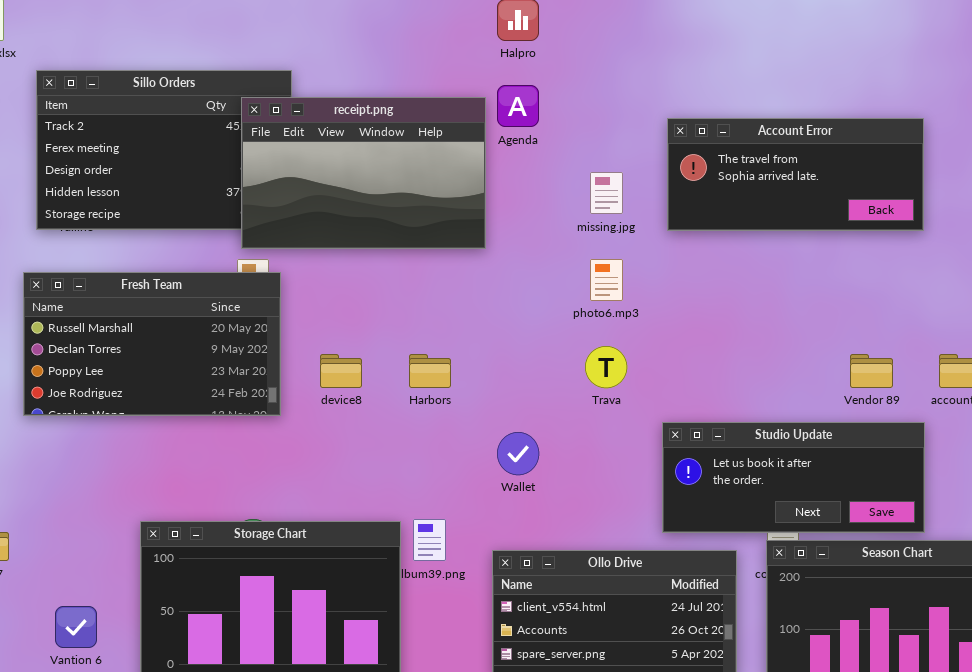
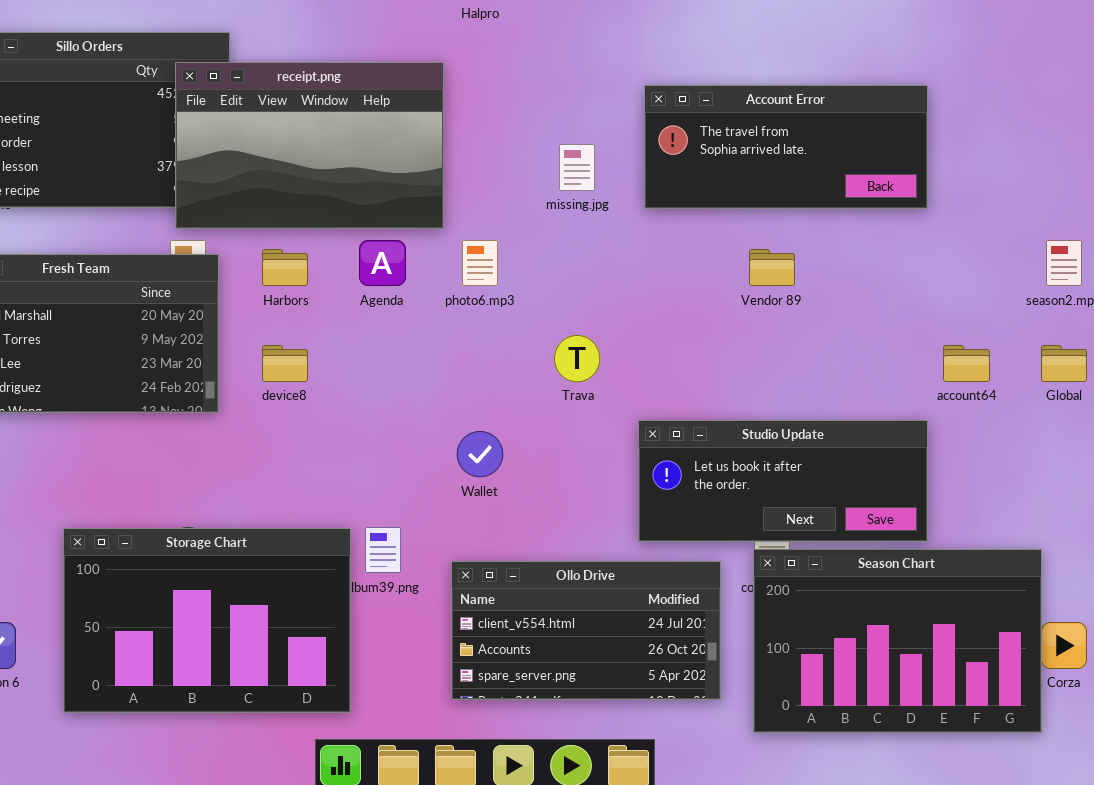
Agenda: [497,85,539,127] -> [359,240,406,286], moved
photo6.mp3: [590,259,623,301] -> [462,240,498,286], moved
Harbors: [409,354,451,388] -> [262,249,308,286], moved
Vendor 89: [850,354,893,388] -> [749,249,795,286], moved

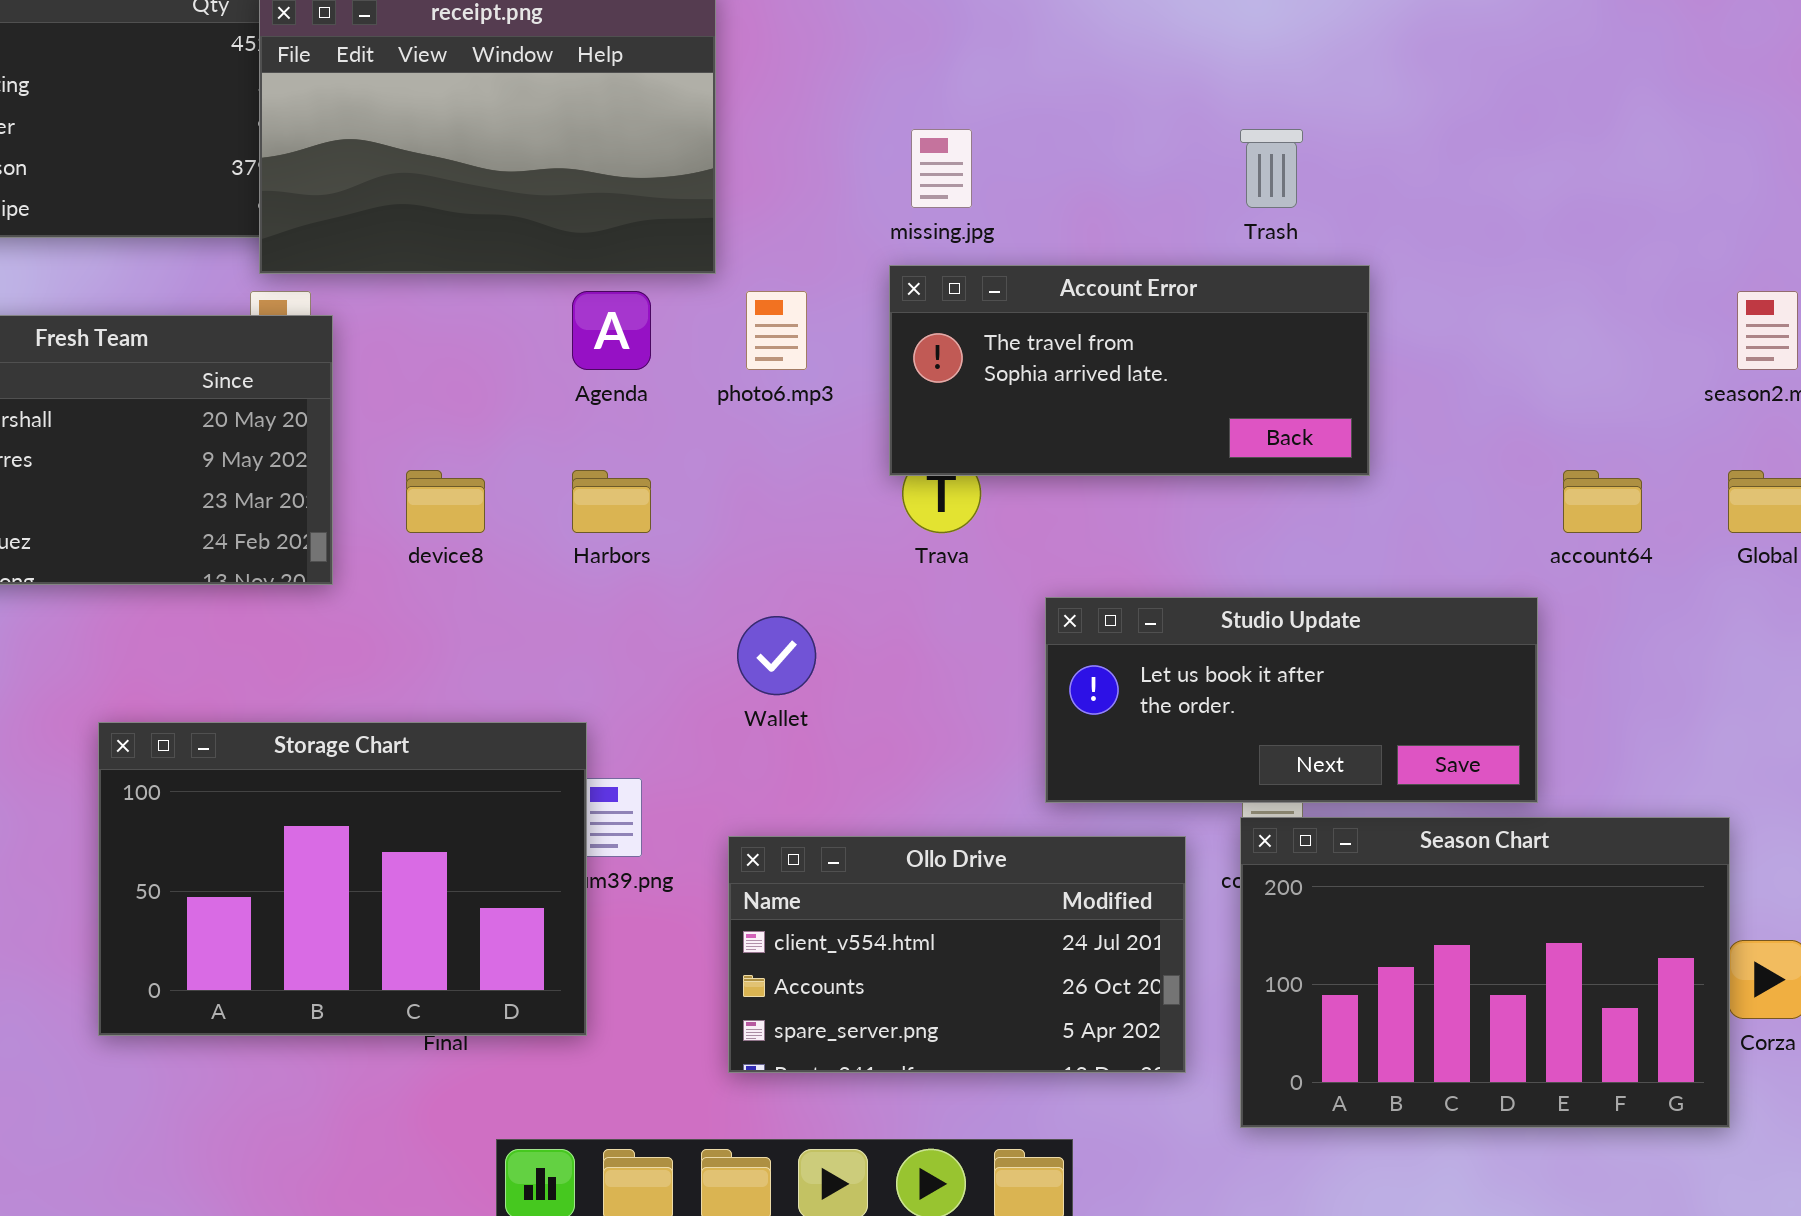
Account Error: [644,85,928,209] -> [889,265,1370,476], moved
Harbors: [262,249,308,286] -> [572,470,651,533], moved
Storage Chart: [63,528,351,713] -> [98,722,587,1036], moved

